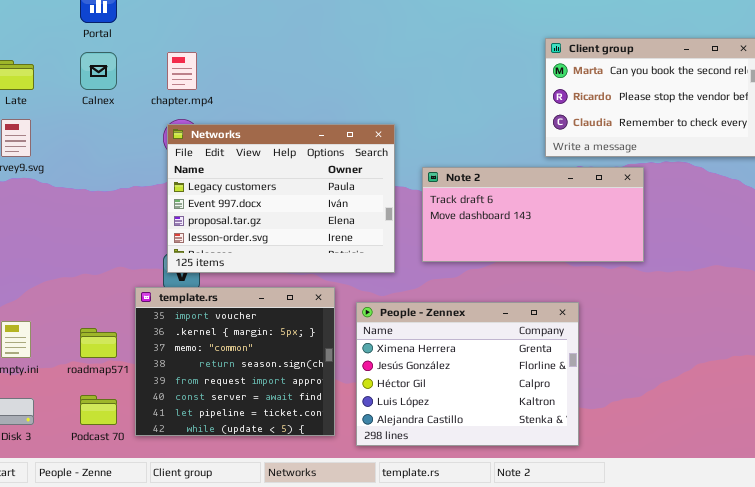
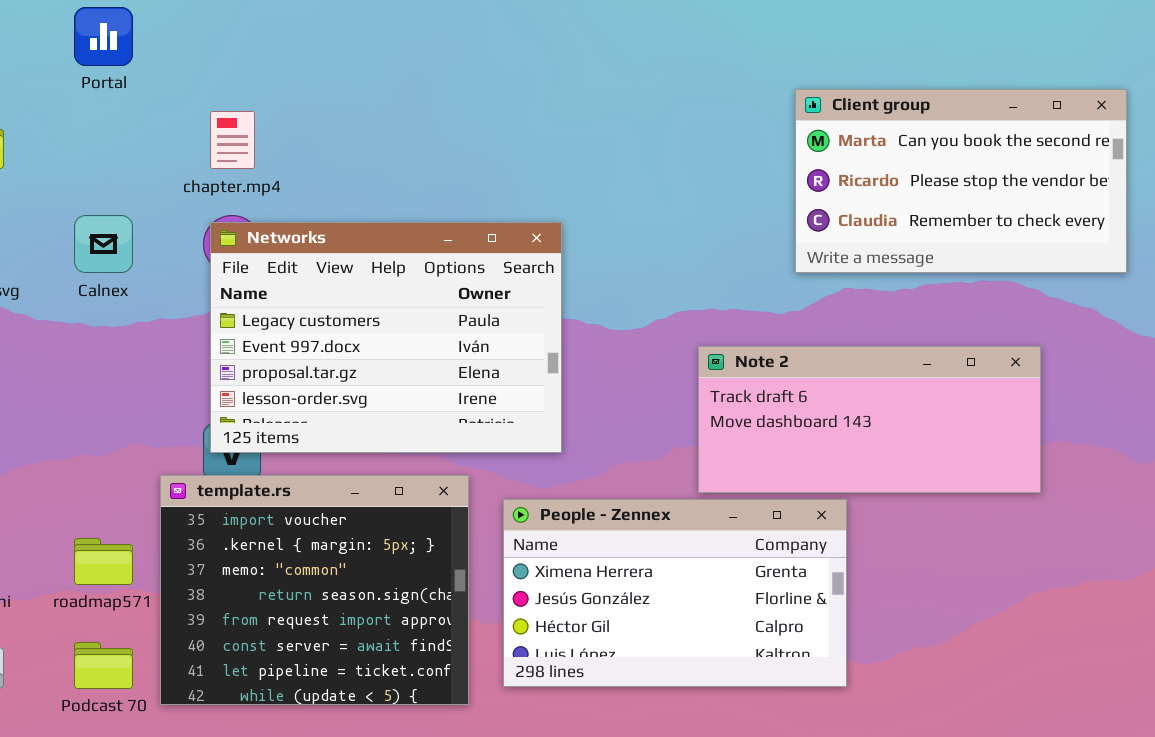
Calnex: [80,52,117,90] -> [74,215,133,273], moved
Note 2: [422,167,644,262] -> [698,346,1041,493], moved
People - Zennex: [356,302,579,446] -> [503,499,847,687], resized

